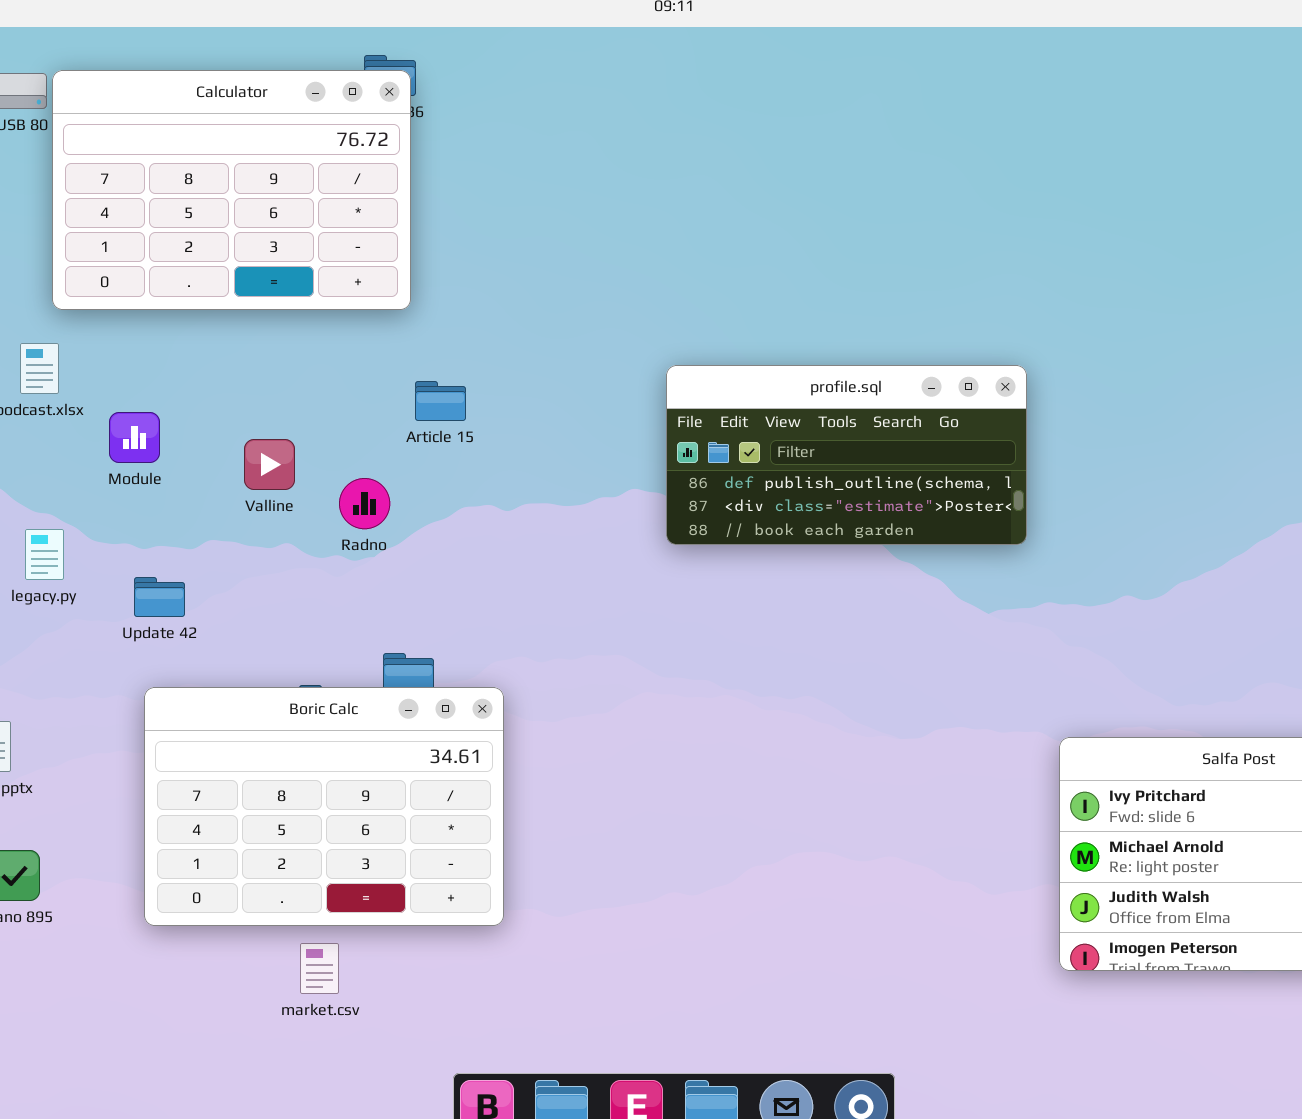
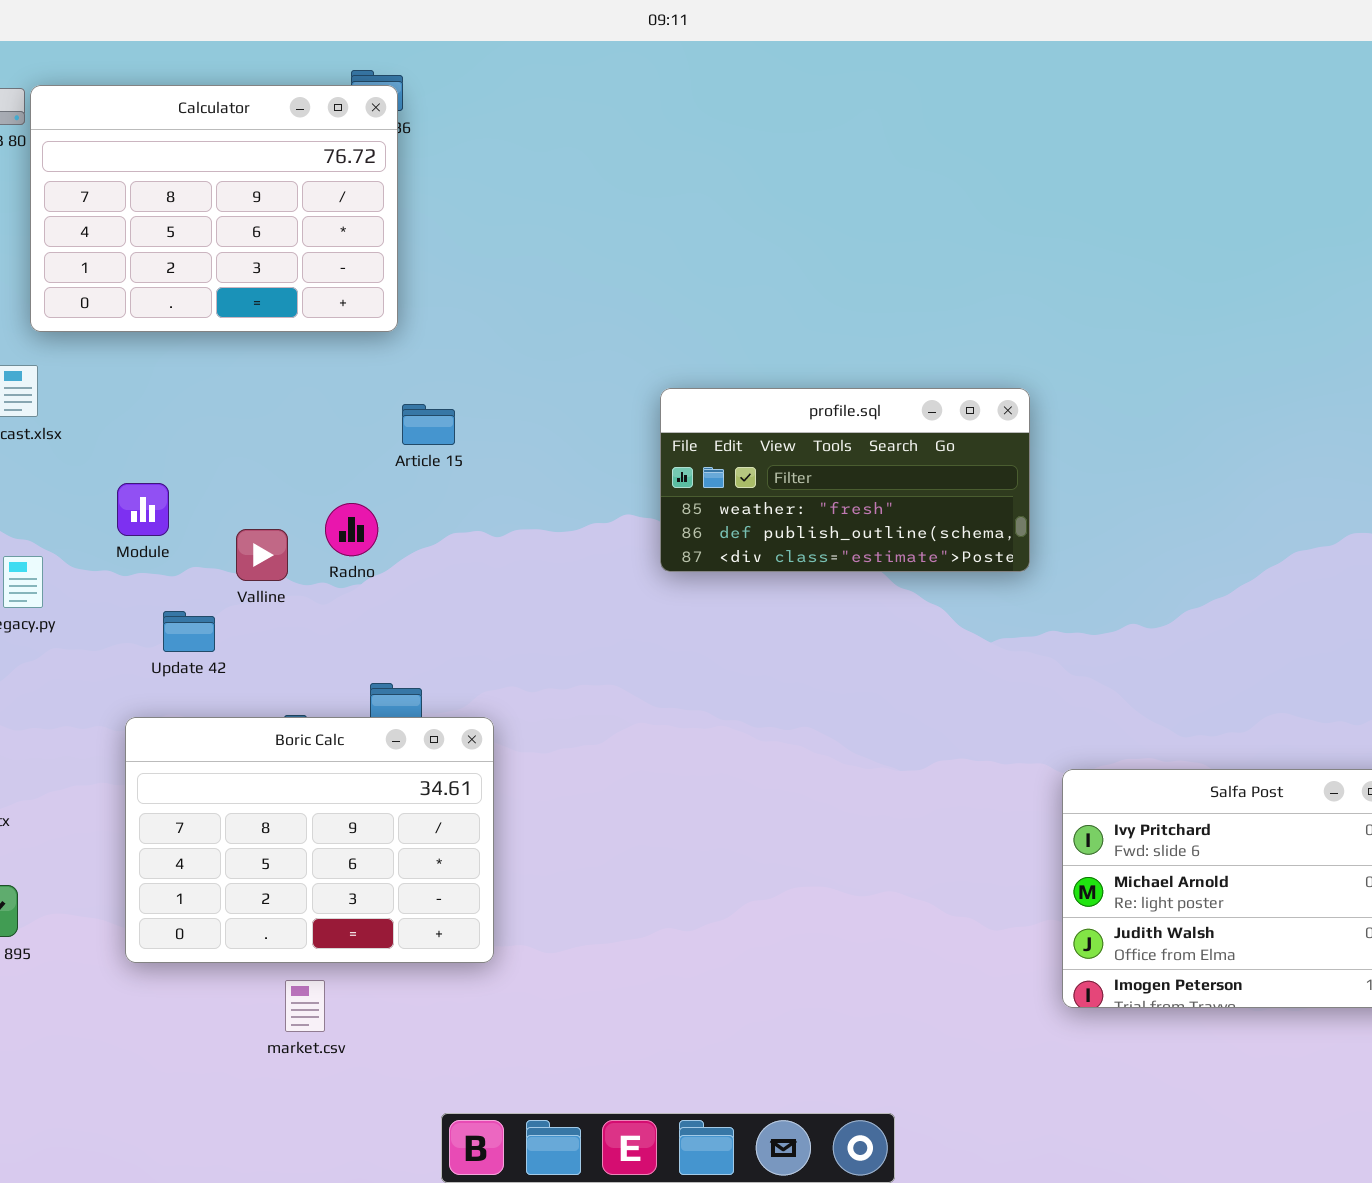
profile.sql: [666,365,1027,545] -> [660,388,1030,572], scrolled up 1 row
Module: [109,412,160,463] -> [117,483,169,536], moved
Valline: [244,439,295,490] -> [236,529,288,581], moved
Update 42: [134,577,185,617] -> [163,611,215,652], moved

